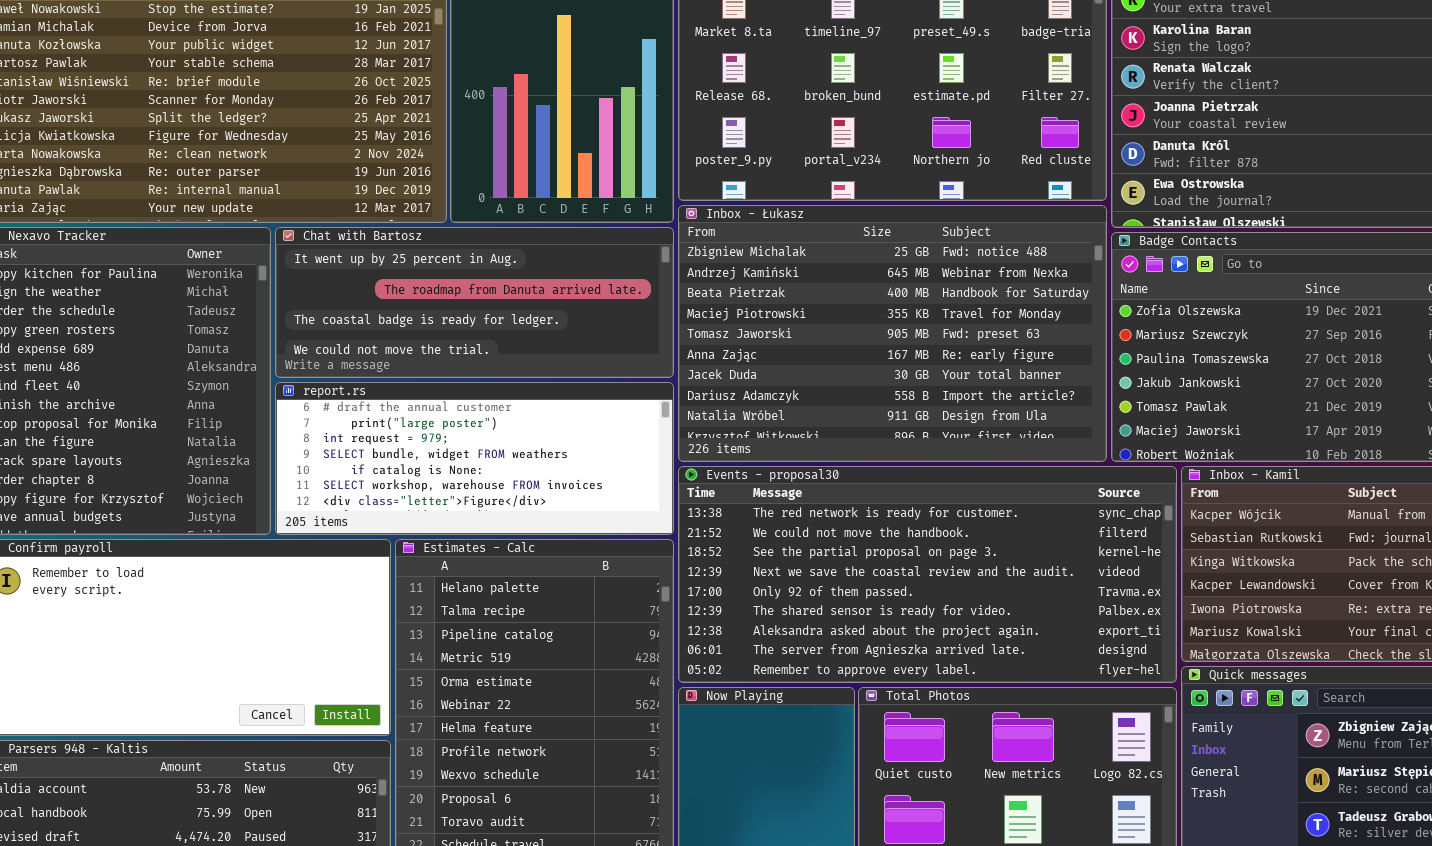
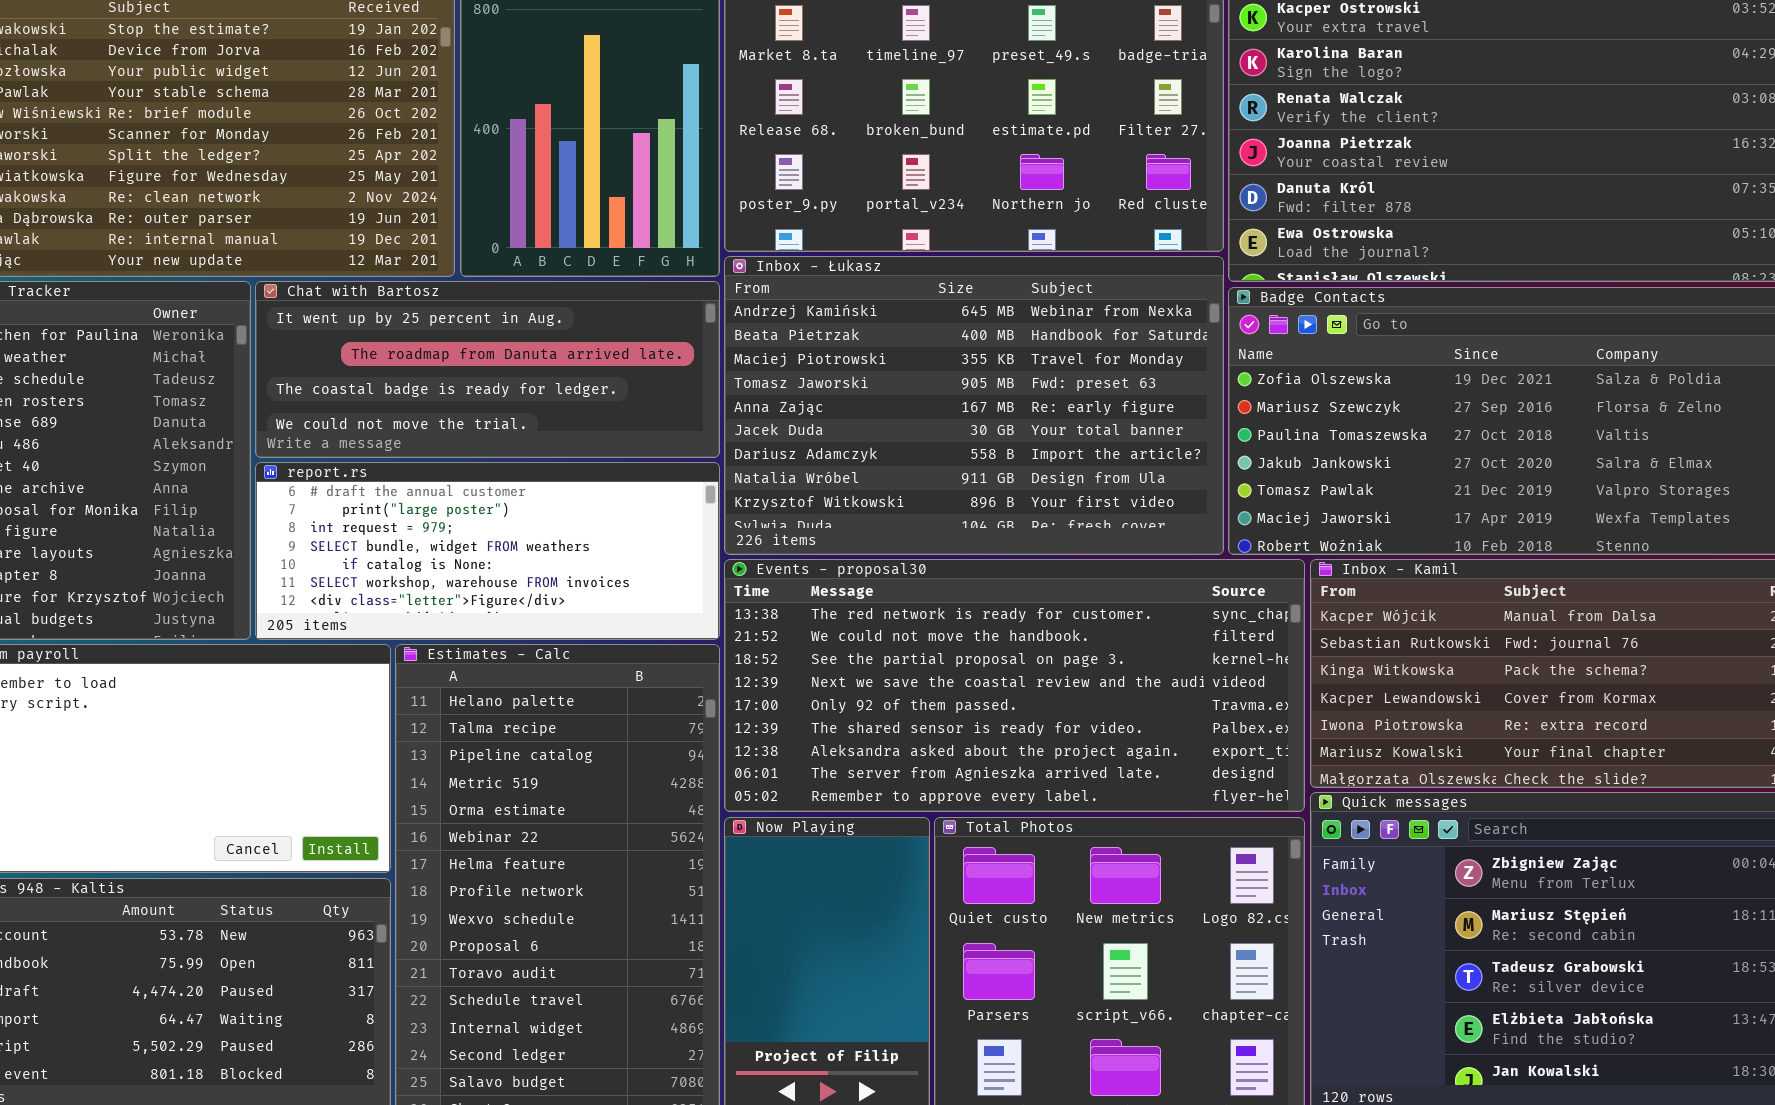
Inbox - Łukasz: [678,205,1107,462] -> [724,256,1224,555], scrolled down 1 row

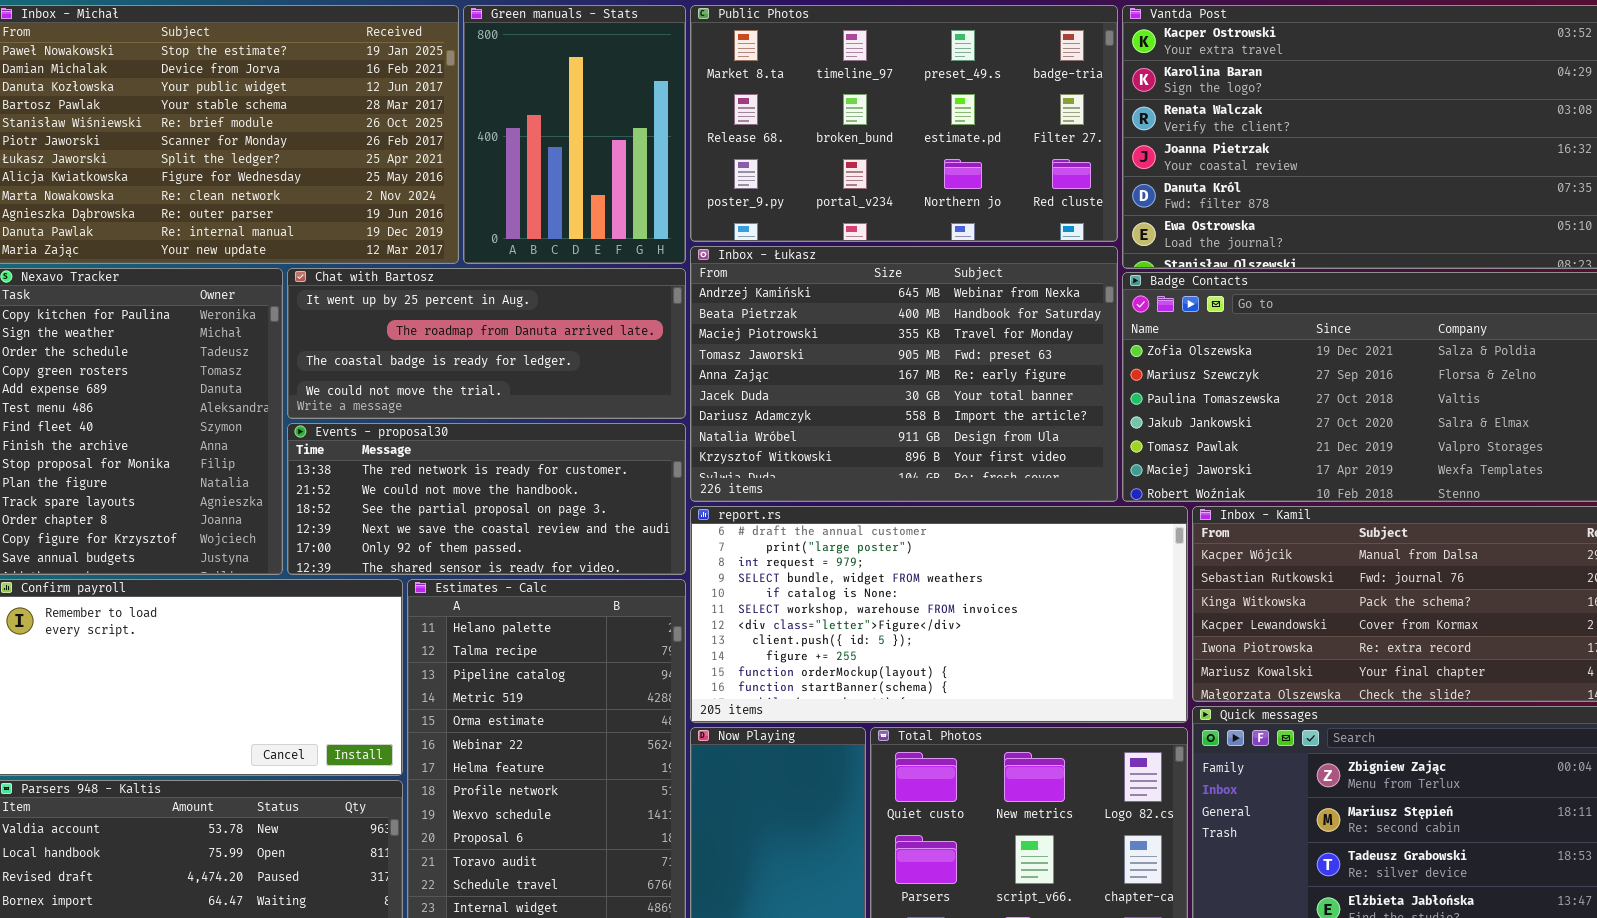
report.rs: [255,462,720,640] -> [690,506,1188,723], moved, resized
Events - proposal30: [724,559,1305,812] -> [287,423,686,575], moved, resized

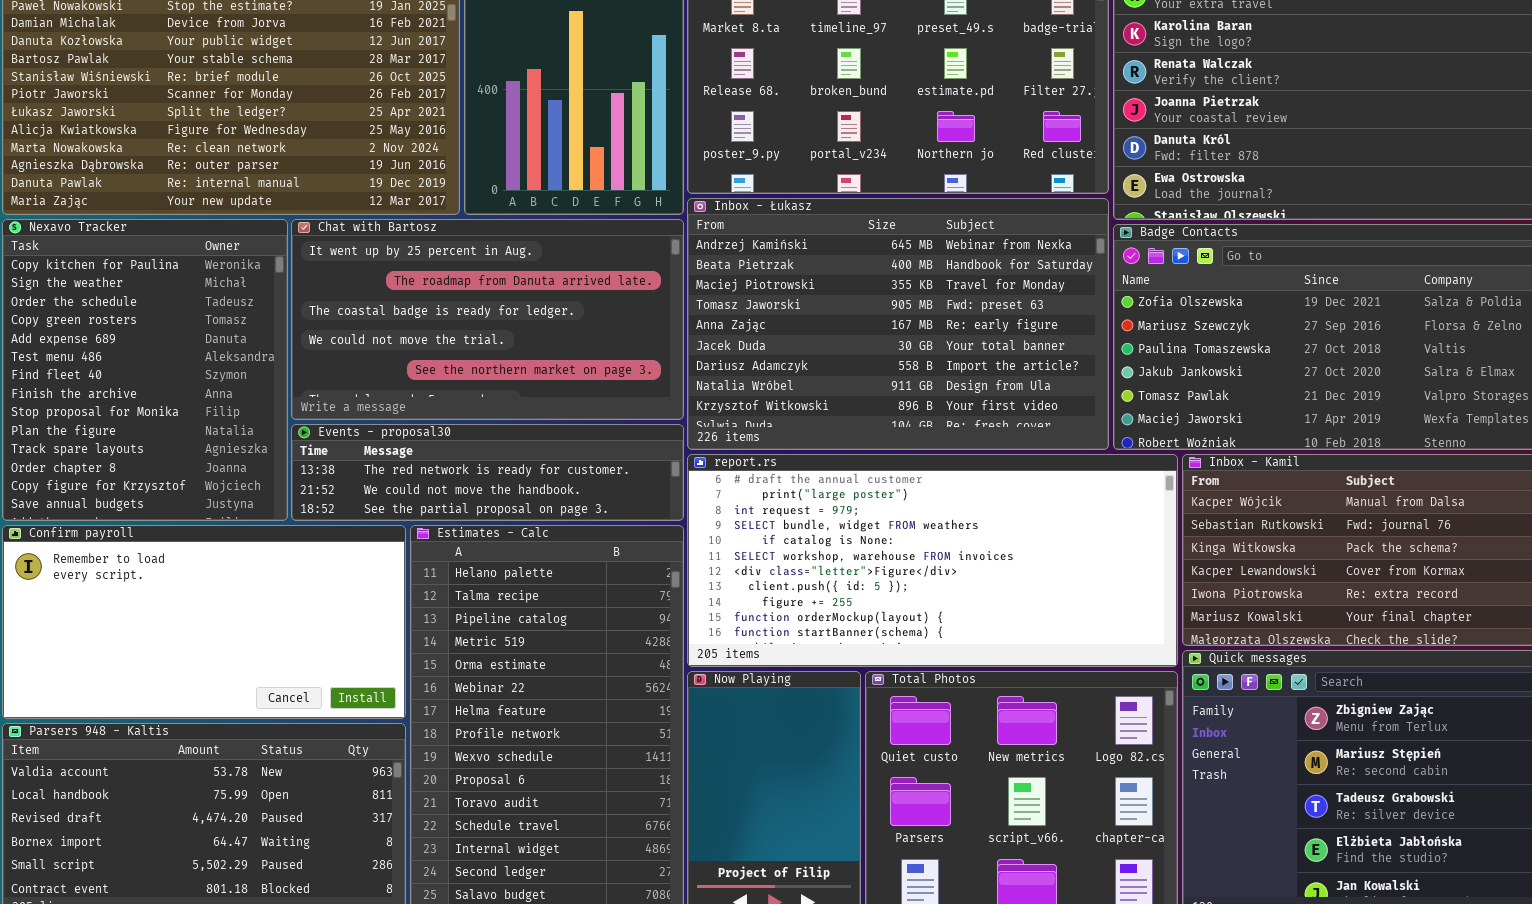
Chat with Bartosz: [287,268,686,419] -> [291,219,684,420], resized
Events - proposal30: [287,423,686,575] -> [291,424,684,521], resized

